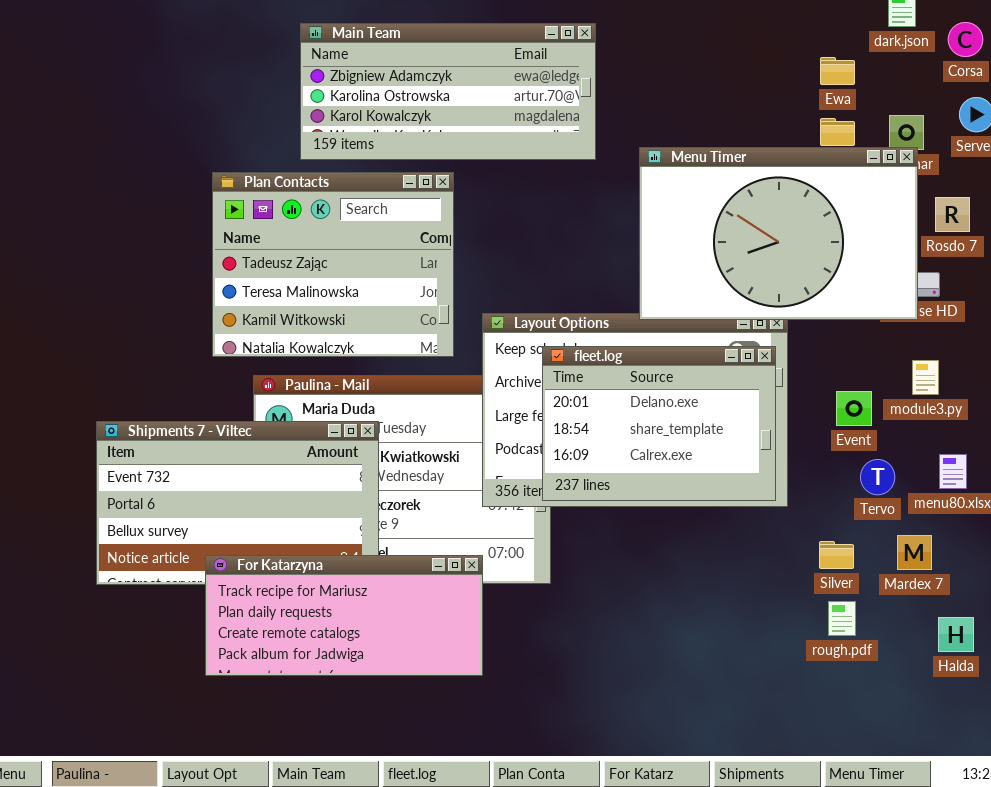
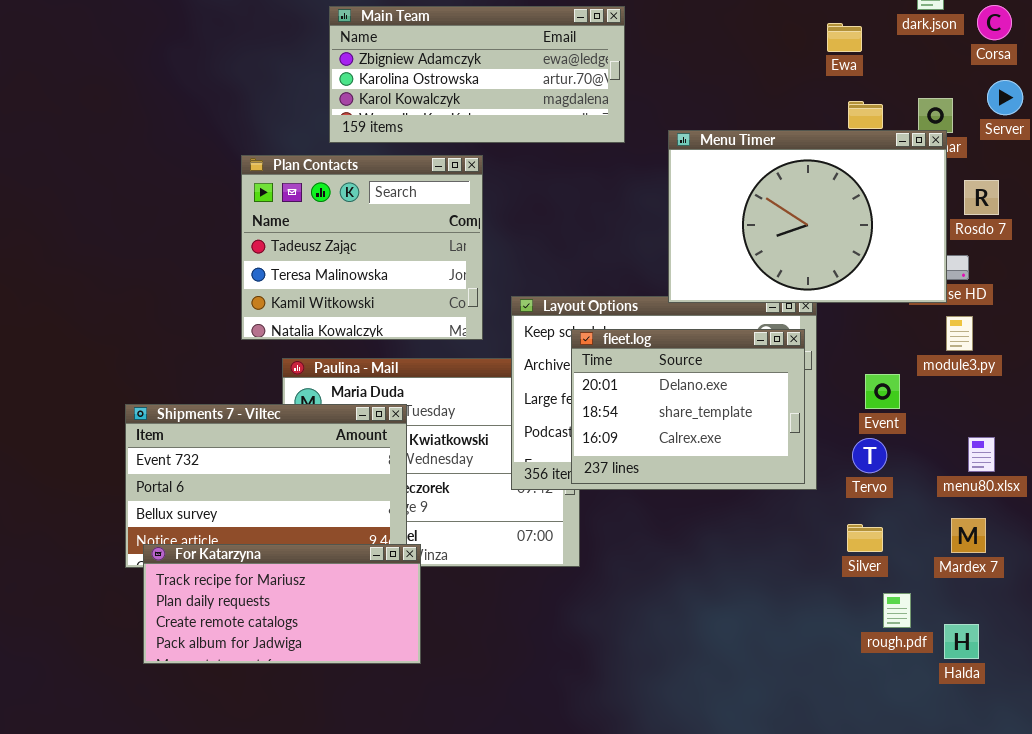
Ewa: [820,57,855,85] -> [827,23,862,52], moved
module3.py: [912,360,939,395] -> [946,316,973,351], moved
Tervo: [860,459,895,495] -> [852,438,887,473], moved
Mardex 7: [897,535,932,570] -> [951,518,986,553], moved
For Katarzyna: [205,555,483,676] -> [143,544,421,664], moved
rough.pdf: [828,601,856,636] -> [883,593,911,628], moved
Halda: [938,617,974,652] -> [944,624,979,659], moved

